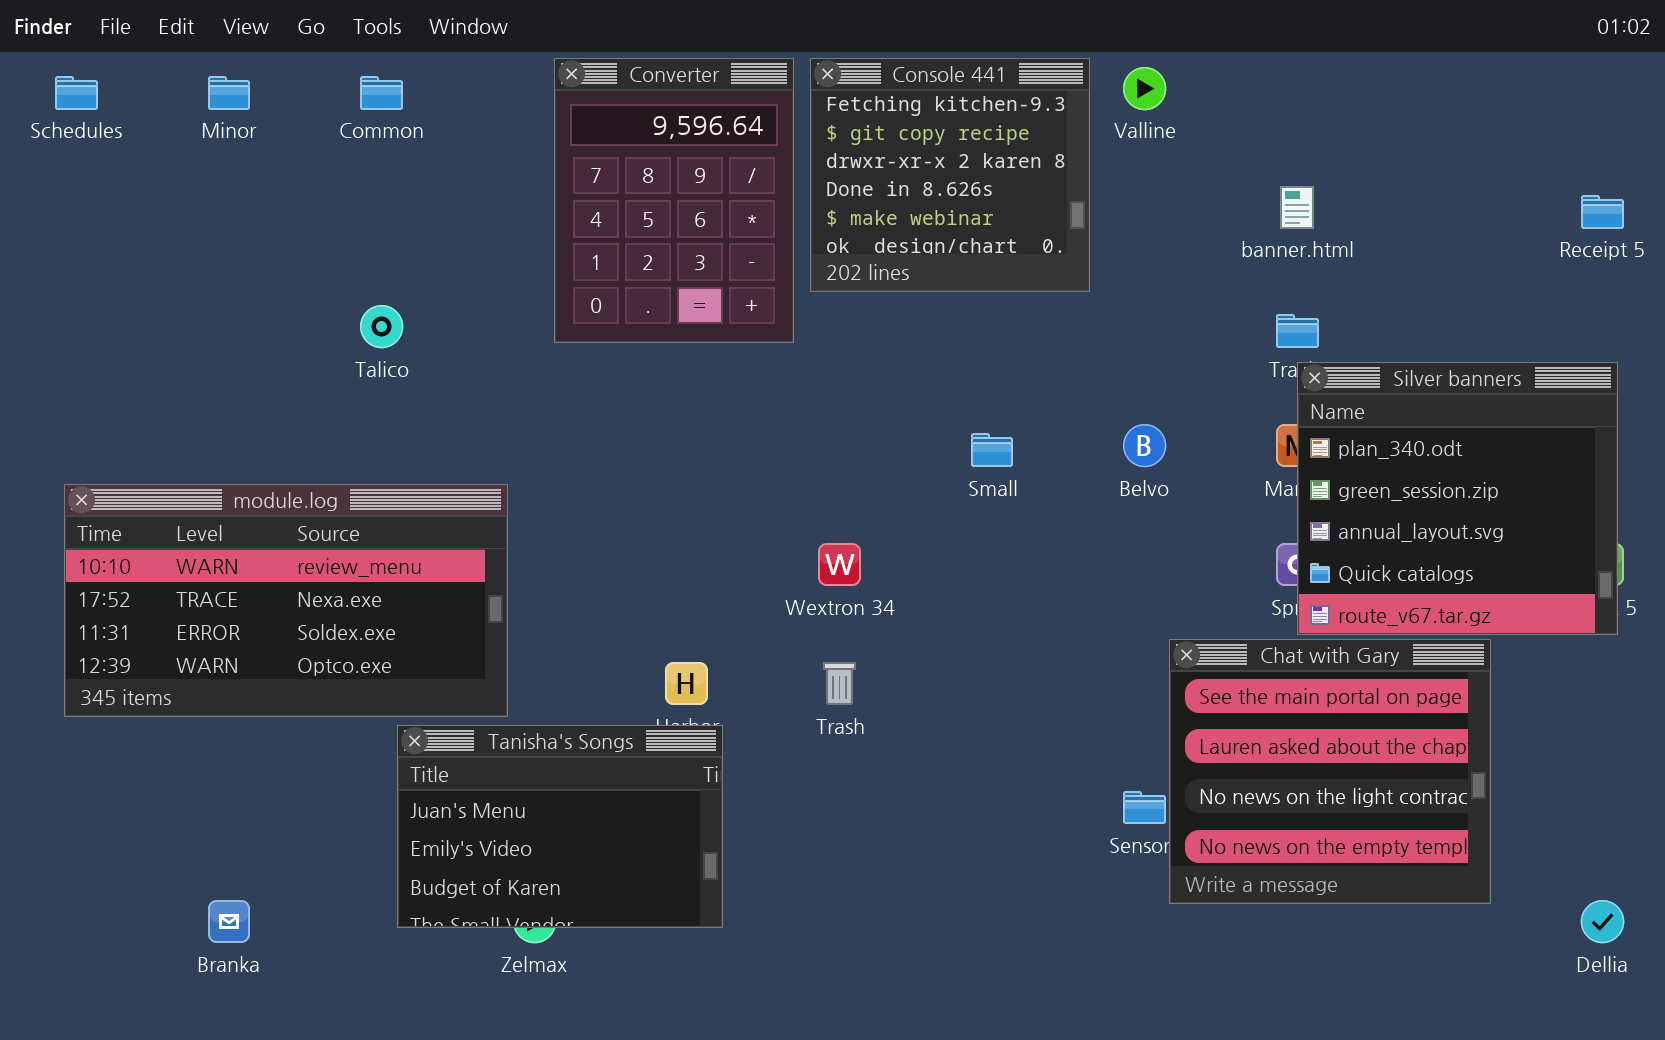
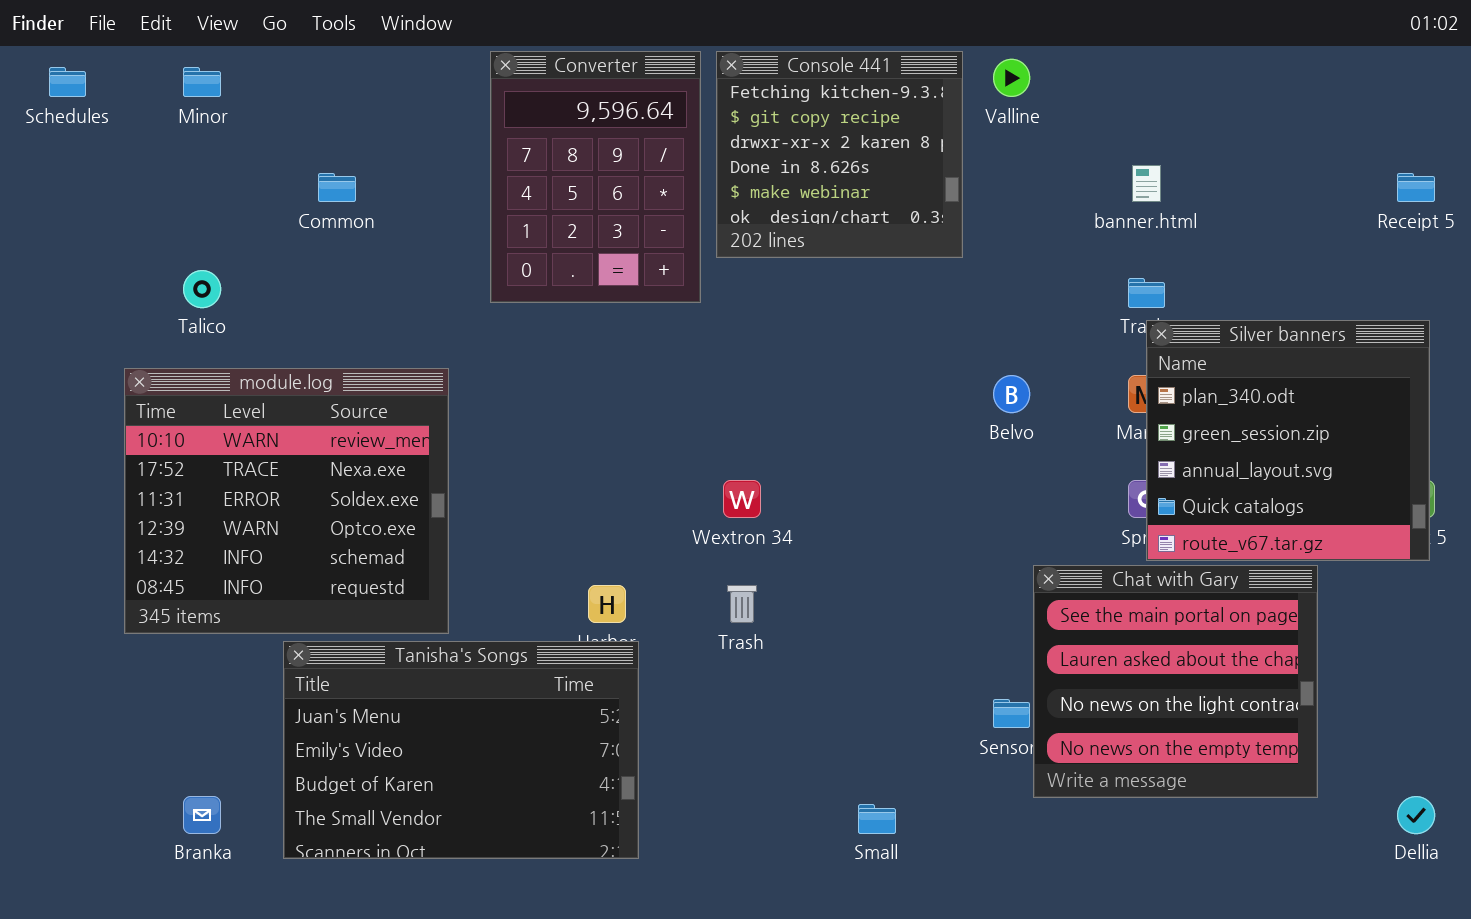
Common: [360,76,403,110] -> [318,173,356,202], moved
Talico: [360,305,403,348] -> [183,270,221,308], moved
Small: [971,433,1013,467] -> [858,804,896,834], moved
module.log: [64,484,508,717] -> [124,368,449,634], resized
Tanisha's Songs: [397,725,723,928] -> [283,641,639,859], resized

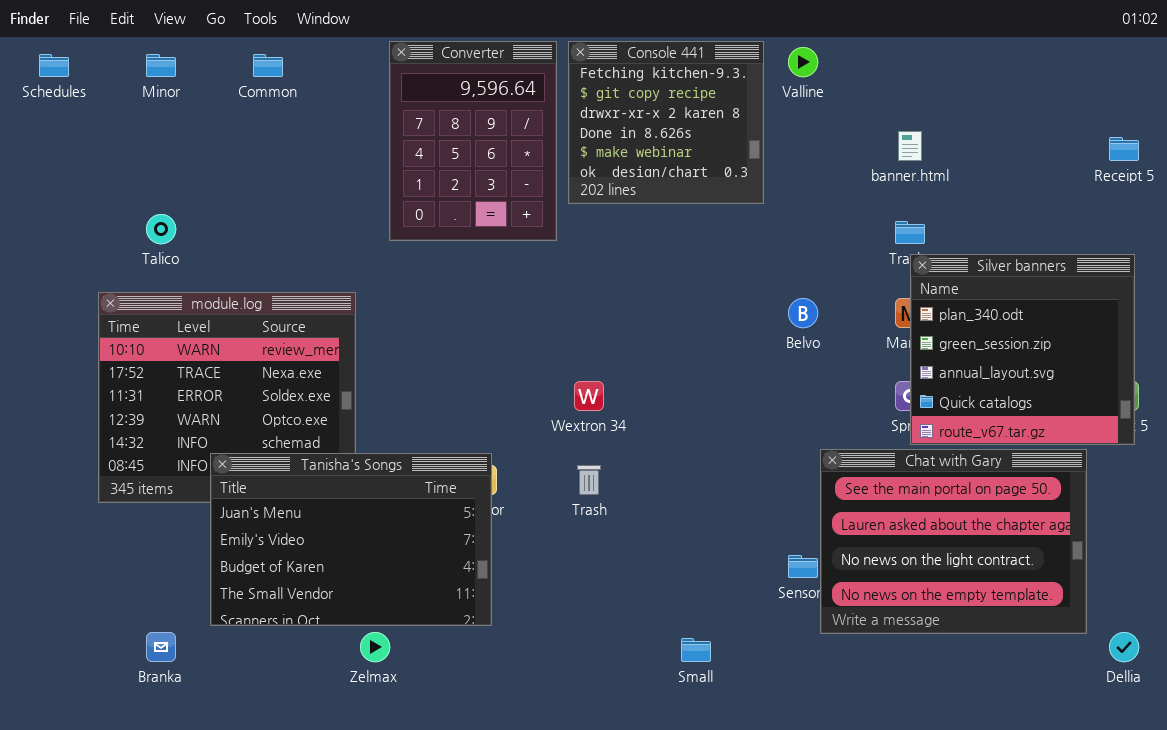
Common: [318,173,356,202] -> [253,54,283,77], moved
Chat with Gary: [1033,565,1318,798] -> [820,449,1087,634], resized
Tanisha's Songs: [283,641,639,859] -> [210,453,492,626], moved

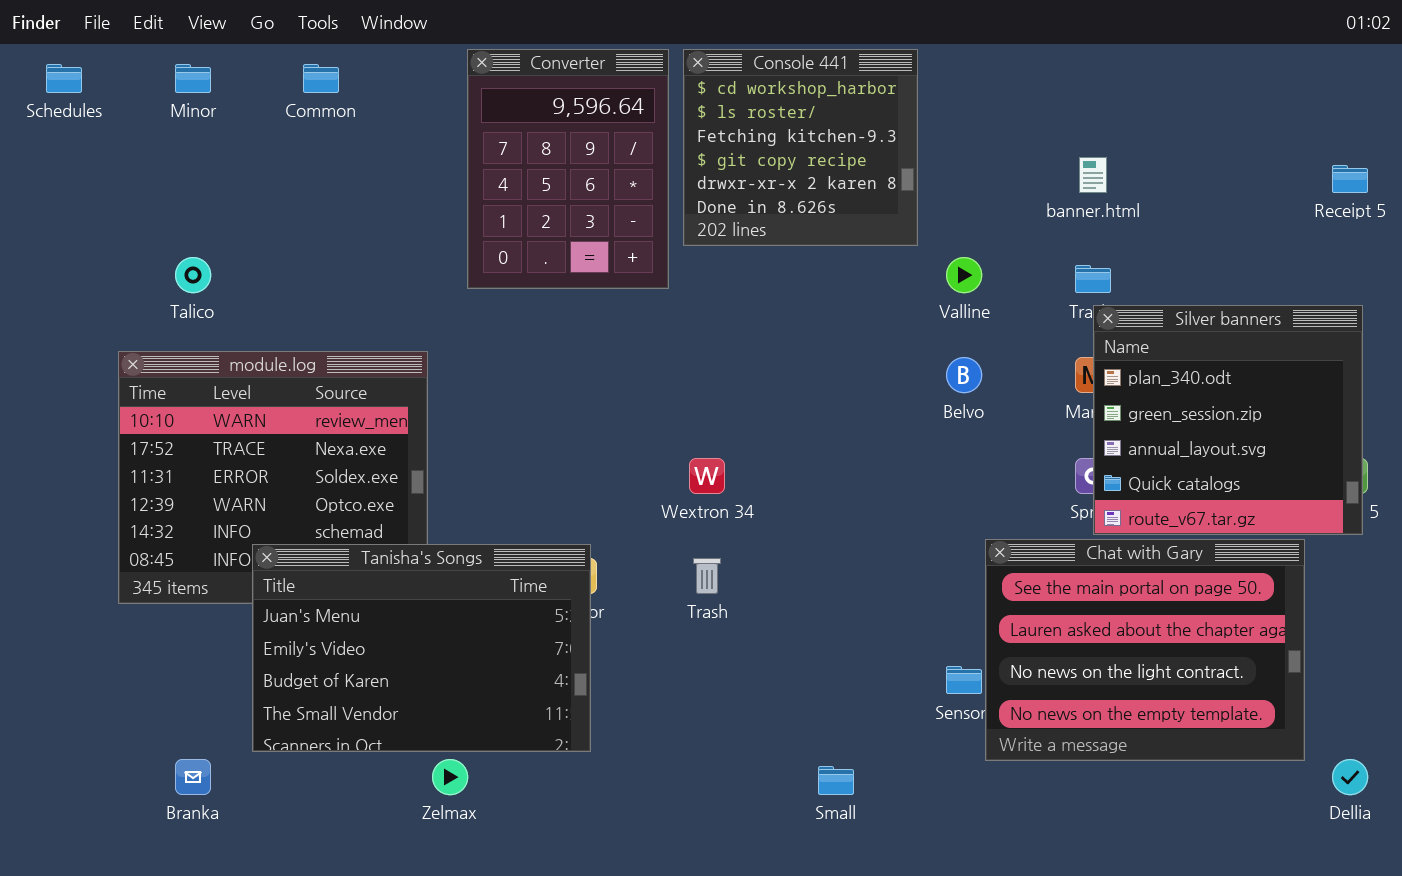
Console 441: [568,41,764,204] -> [683,49,918,246], scrolled up 2 rows
Valline: [788,47,818,77] -> [946,257,982,293], moved

